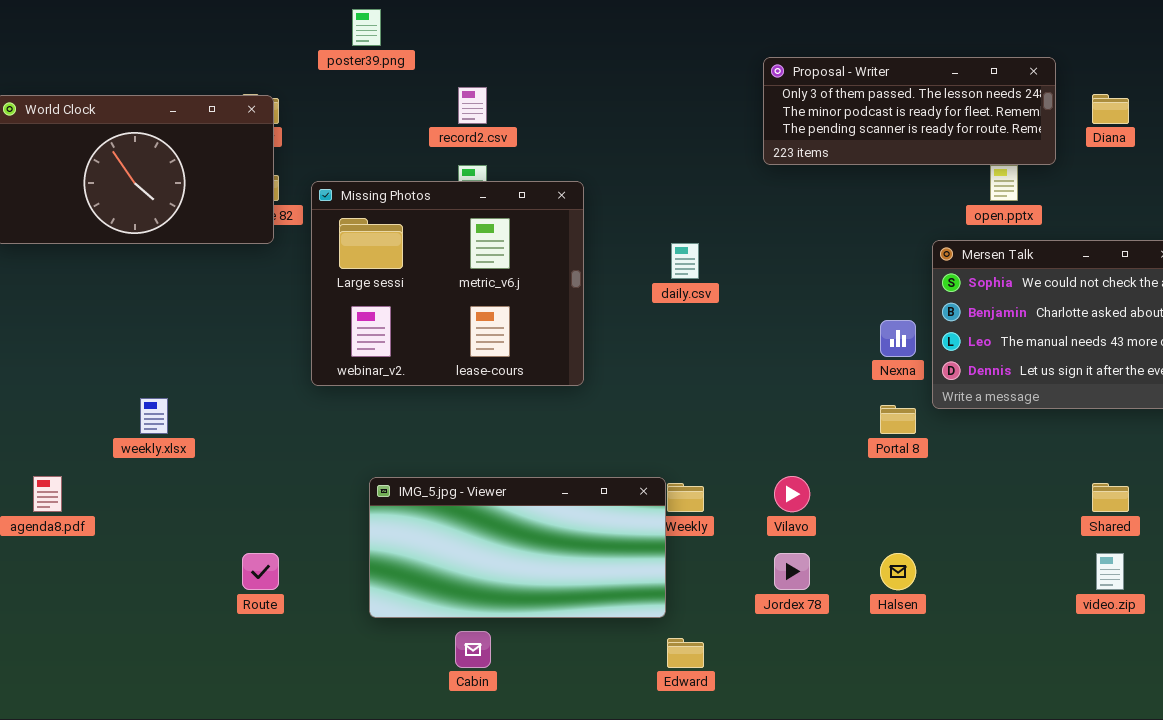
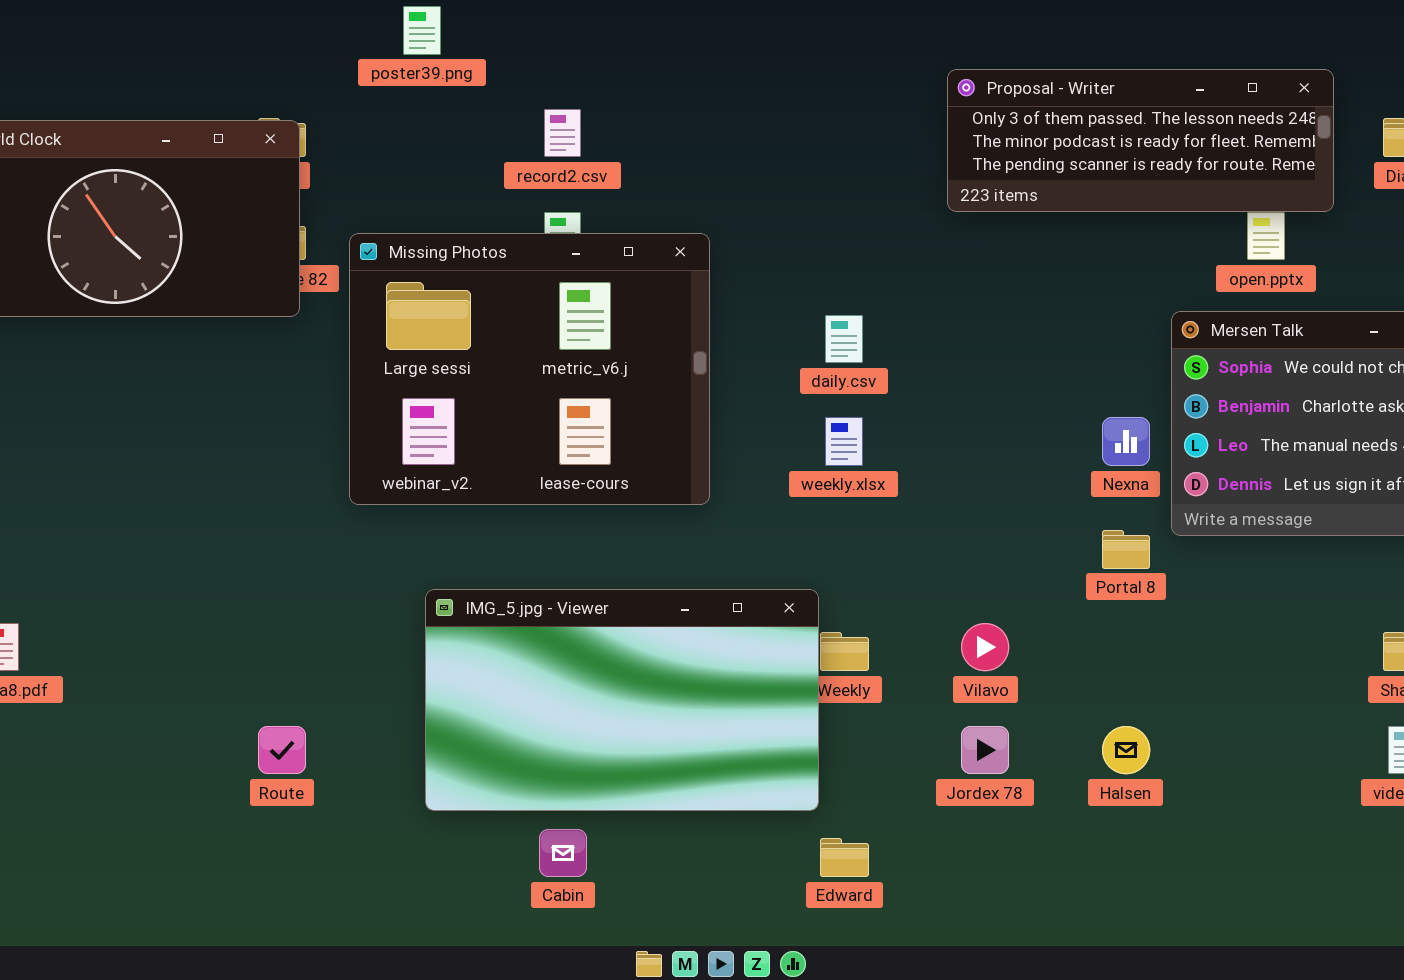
weekly.xlsx: [140,398,168,434] -> [825,417,863,466], moved
IMG_5.jpg - Viewer: [369,477,666,618] -> [425,589,819,811], resized

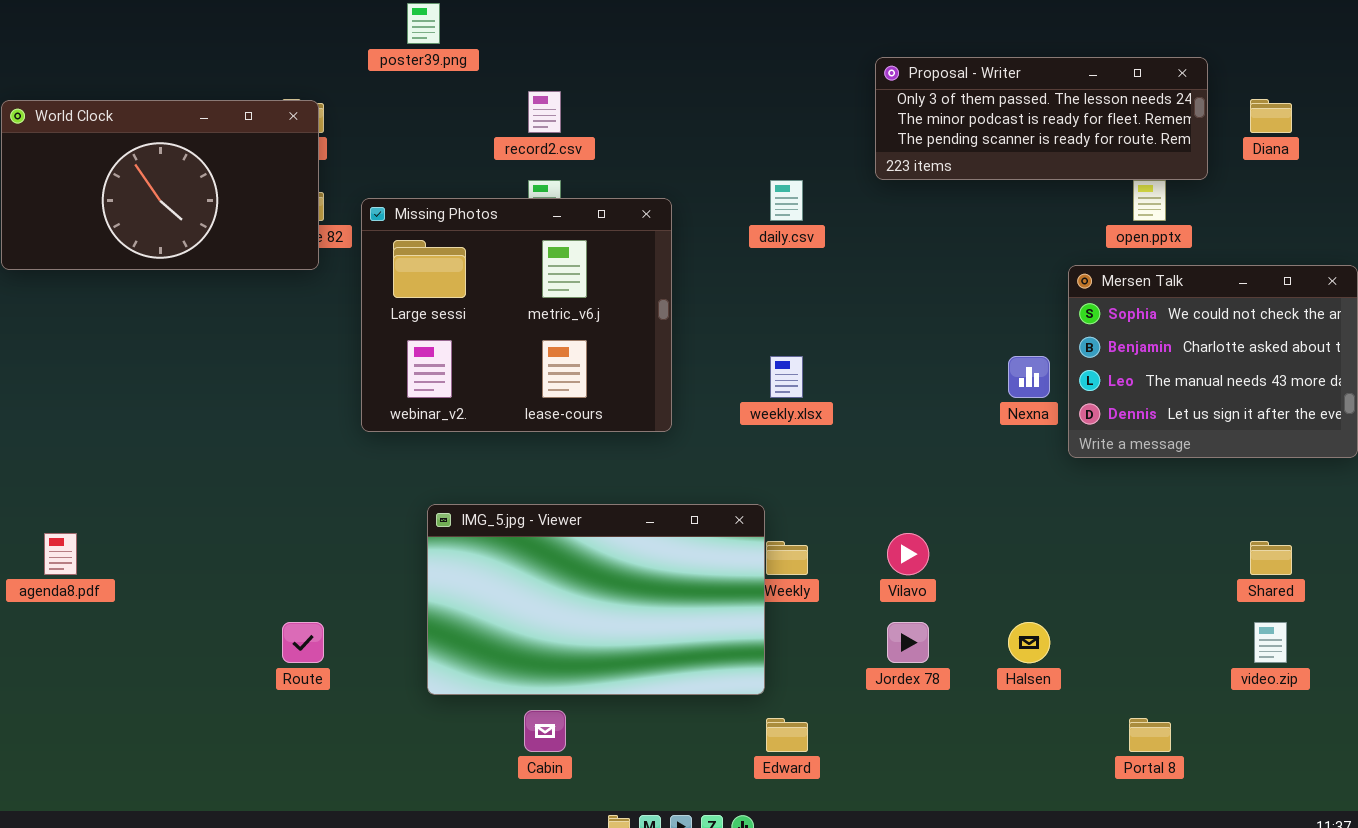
daily.csv: [825,315,863,363] -> [770,180,803,221], moved
Portal 8: [1102,530,1150,569] -> [1129,718,1171,752], moved

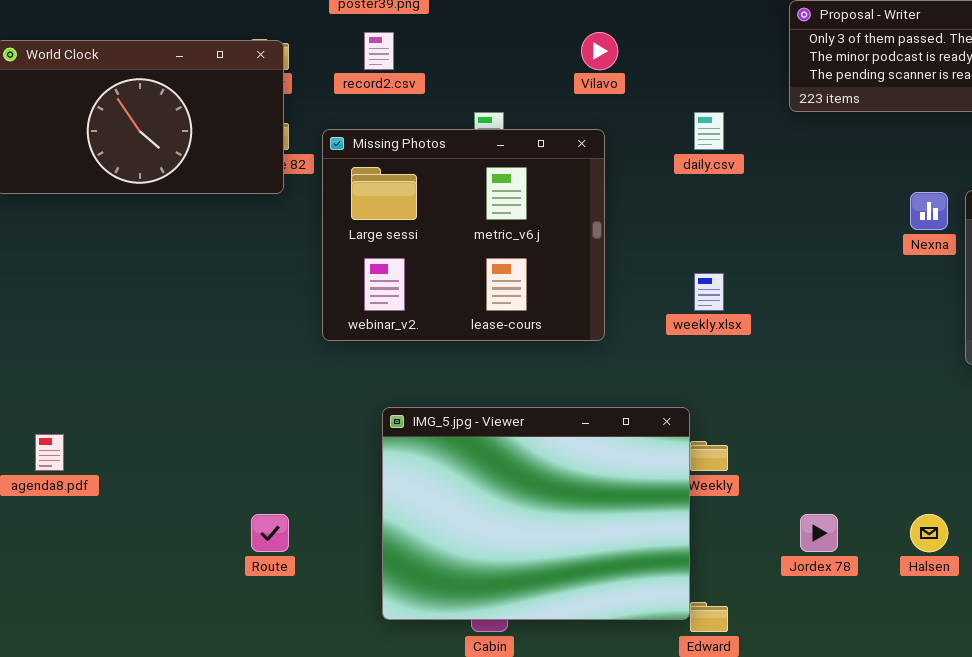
record2.csv: [528,91,561,133] -> [364,32,394,70], moved
Nexna: [1008,356,1050,398] -> [910,192,948,230], moved
IMG_5.jpg - Viewer: [427,504,765,695] -> [382,407,690,620], resized
Vilavo: [887,533,929,575] -> [581,32,618,70], moved

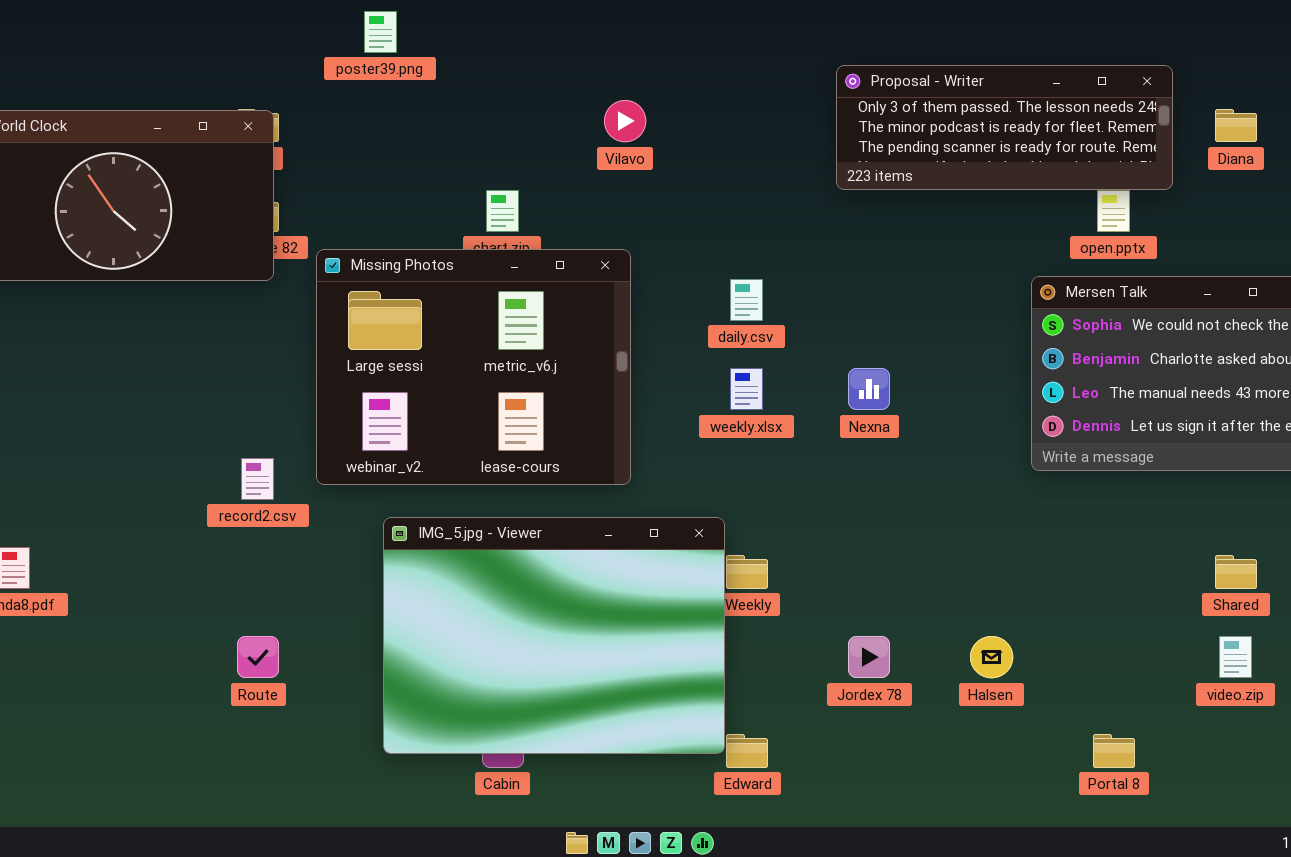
record2.csv: [364,32,394,70] -> [241,458,274,500], moved
daily.csv: [694,112,724,150] -> [730,279,763,321], moved
Missing Photos: [322,129,605,341] -> [316,249,631,485], moved
Nexna: [910,192,948,230] -> [848,368,890,410], moved

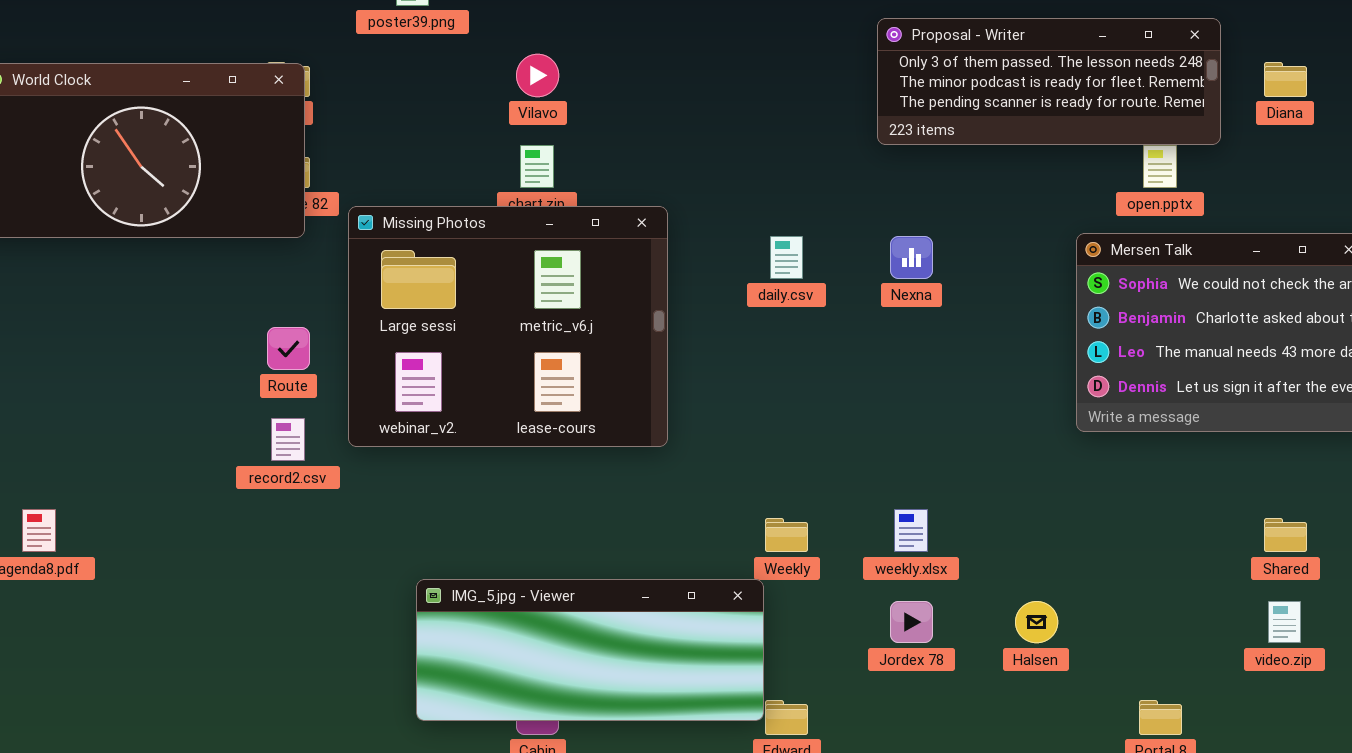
Vilavo: [604,100,646,142] -> [516,54,559,97], moved
weekly.xlsx: [730,368,763,410] -> [894,509,928,552], moved
Nexna: [848,368,890,410] -> [890,236,933,279], moved
IMG_5.jpg - Viewer: [383,517,725,754] -> [416,579,764,721], resized
Route: [237,636,279,678] -> [267,327,310,370], moved

